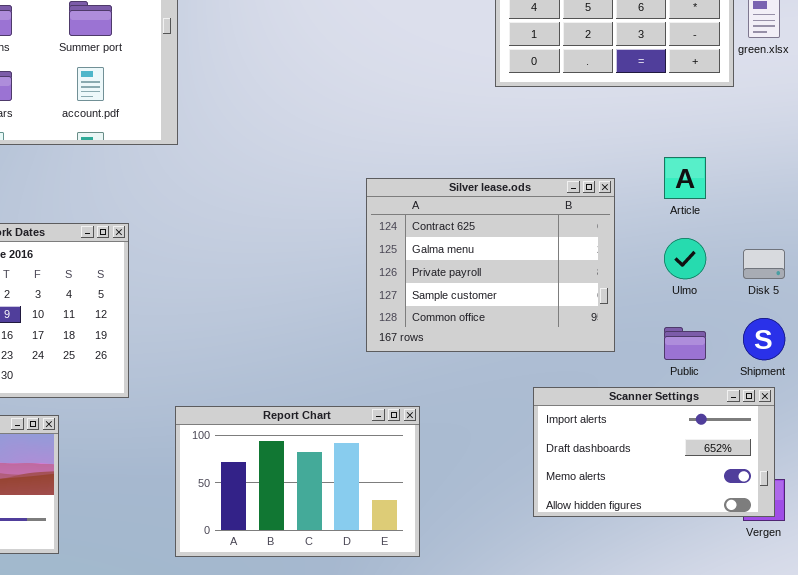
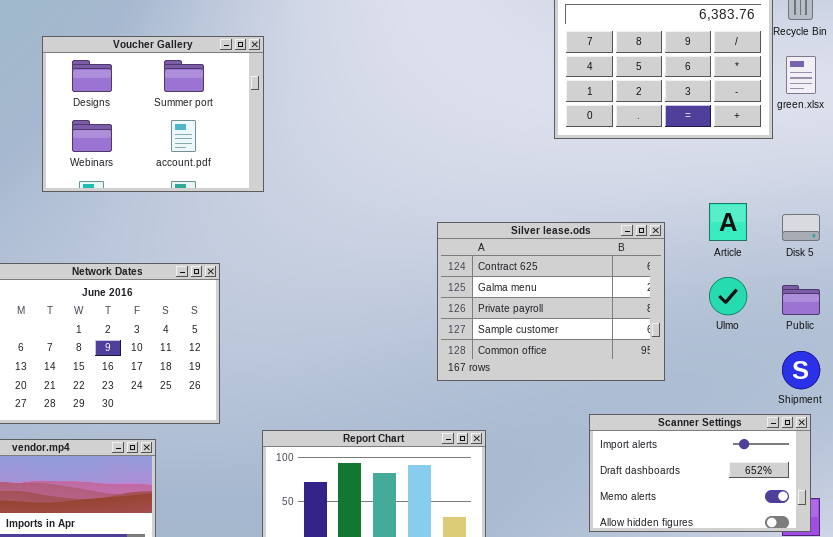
Disk 5: [743,249,785,279] -> [782,214,820,241], moved
Public: [664,327,706,360] -> [782,285,820,315], moved

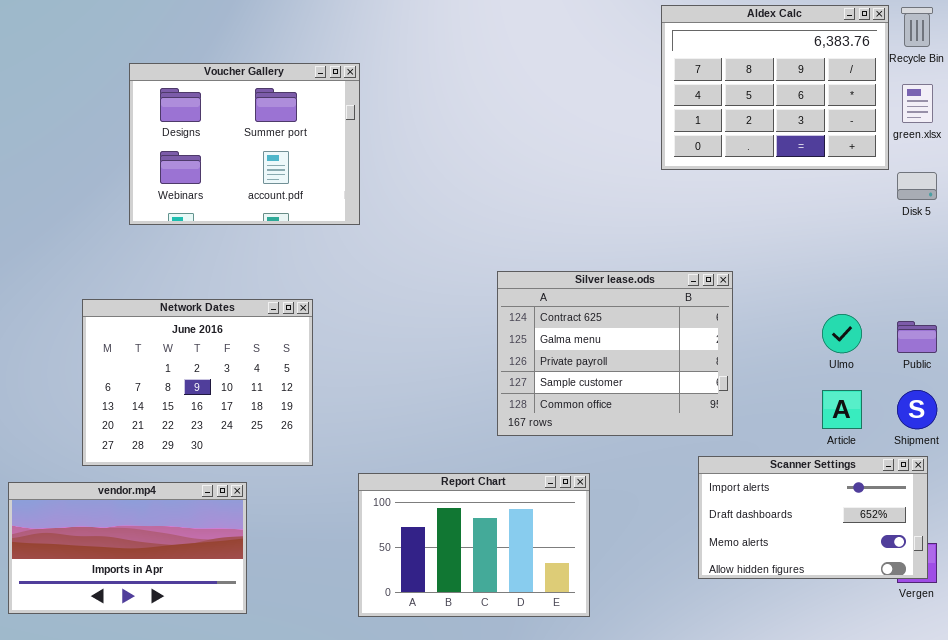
Article: [709,203,747,241] -> [822,390,862,429], moved
Disk 5: [782,214,820,241] -> [897,172,937,200], moved
Silver lease.ods: [437,222,665,381] -> [497,271,733,436], moved

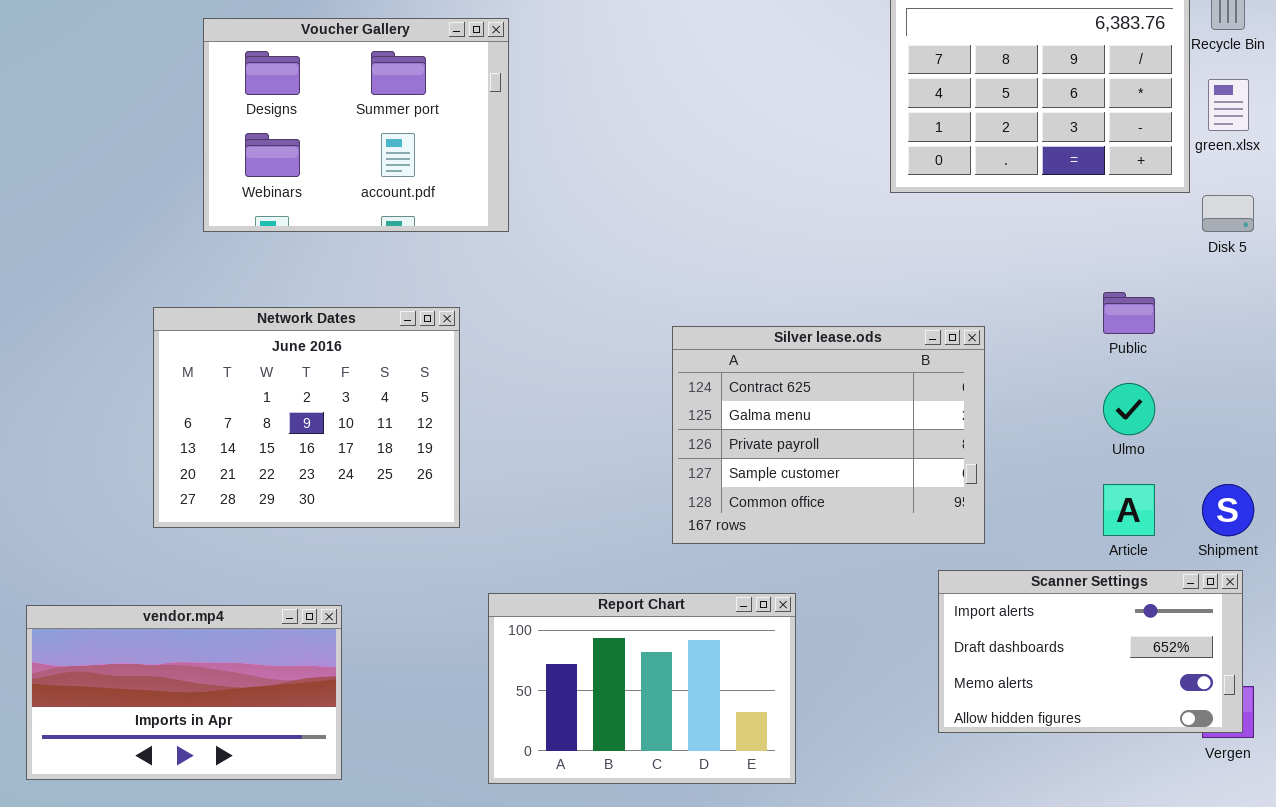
Voucher Gallery: [129,63,360,225] -> [203,18,509,232], moved
Network Dates: [82,299,313,466] -> [153,307,460,528], moved
Public: [897,321,937,353] -> [1103,292,1155,334], moved

